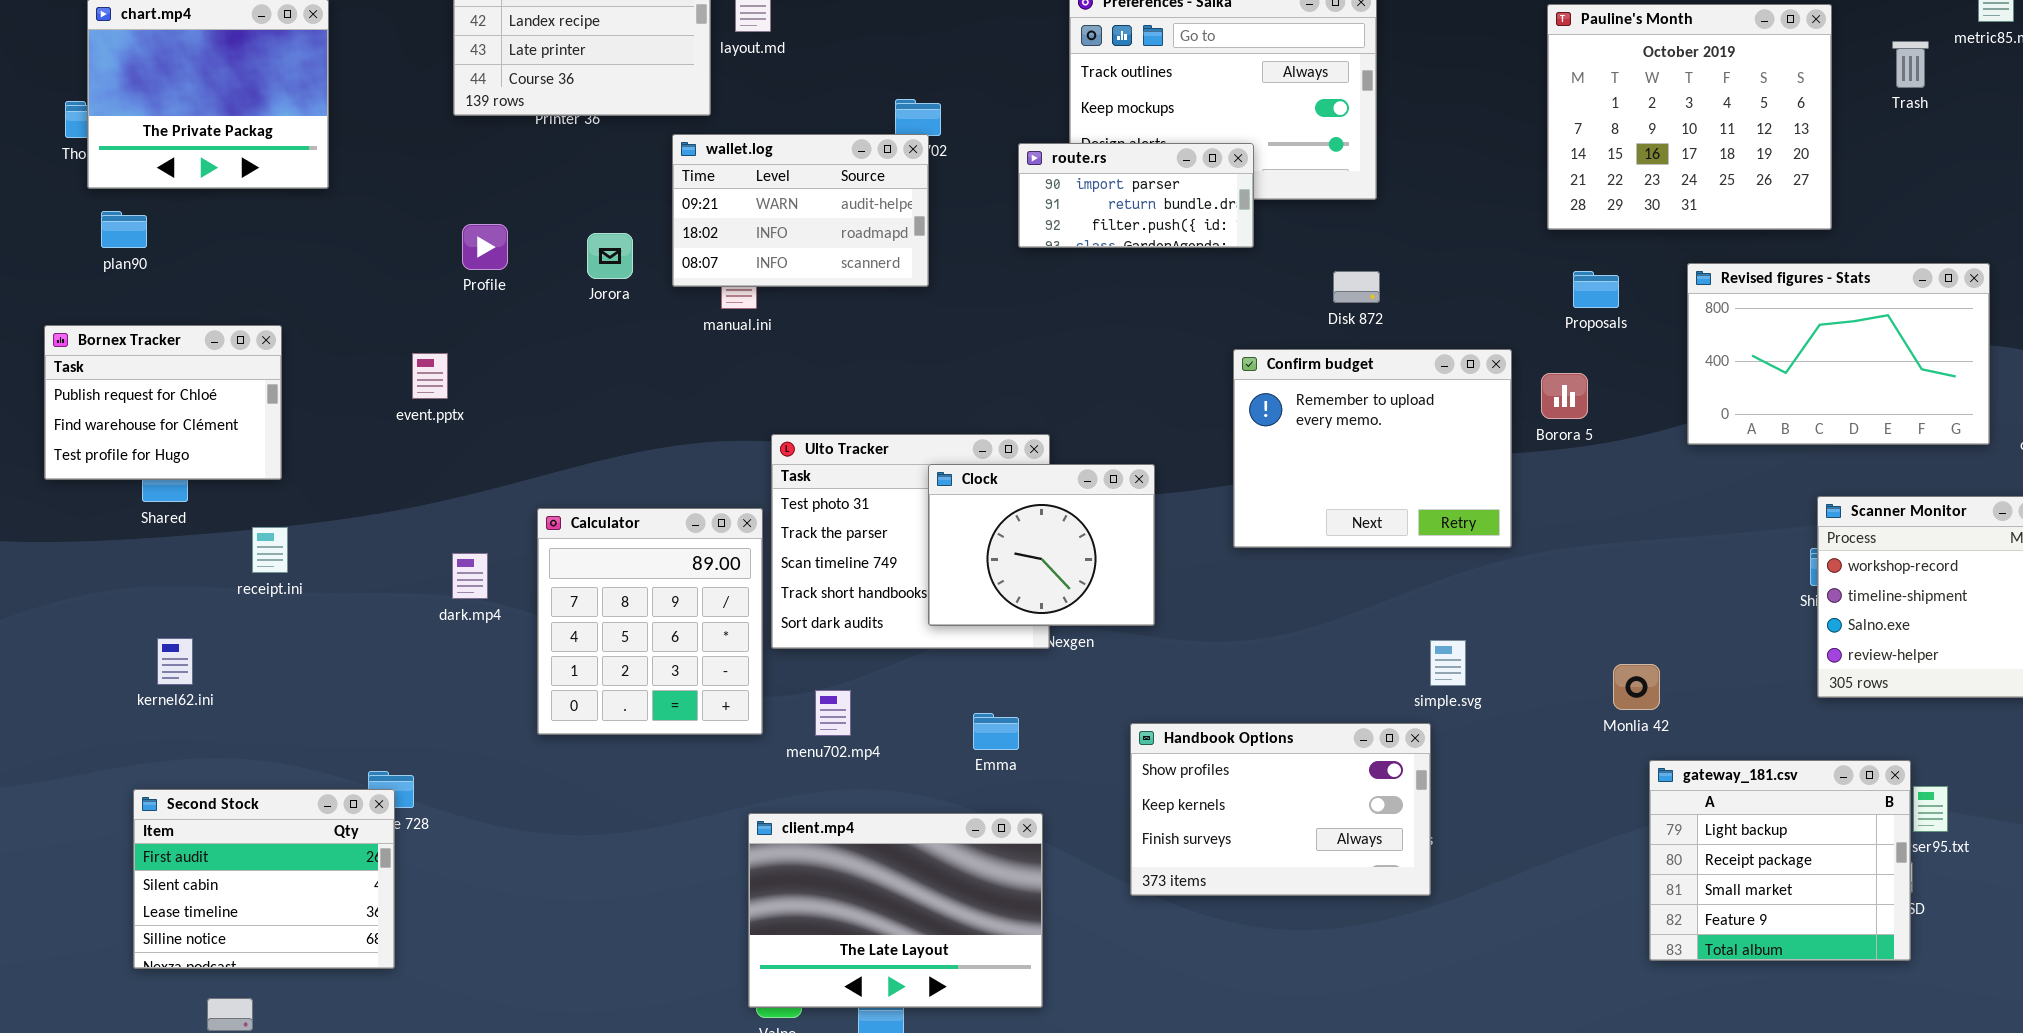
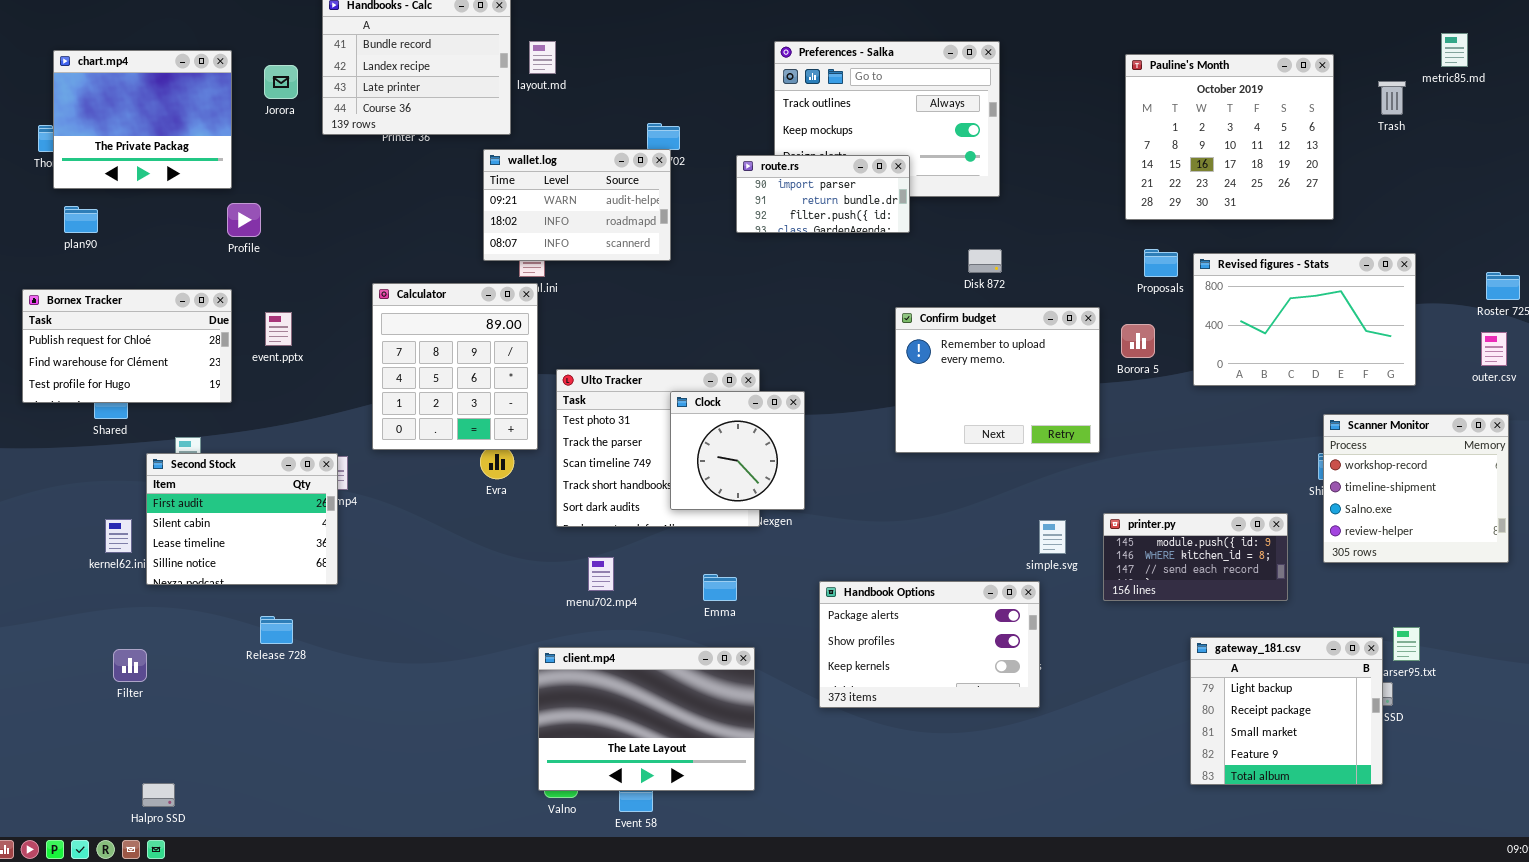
Profile: [462,224,508,270] -> [227,203,261,237], moved
Jorora: [587,233,633,279] -> [264,65,298,99], moved
Revised figures - Stats: [1687,263,1990,445] -> [1193,253,1416,386], moved
Bornex Tracker: [44,325,282,480] -> [22,289,232,403], resized
event.pptx: [412,353,448,399] -> [265,312,292,346], moved
Clock: [928,464,1155,626] -> [670,391,805,510], resized
Calculator: [537,508,763,735] -> [372,283,538,450], moved
printer.py: none -> [1103,513,1288,601], opened
Handbook Options: [1130,723,1431,896] -> [819,581,1040,708], scrolled up 1 row
gateway_181.csv: [1649,760,1911,961] -> [1190,637,1383,785], moved
Second Stock: [133,789,395,969] -> [146,453,338,585], moved

